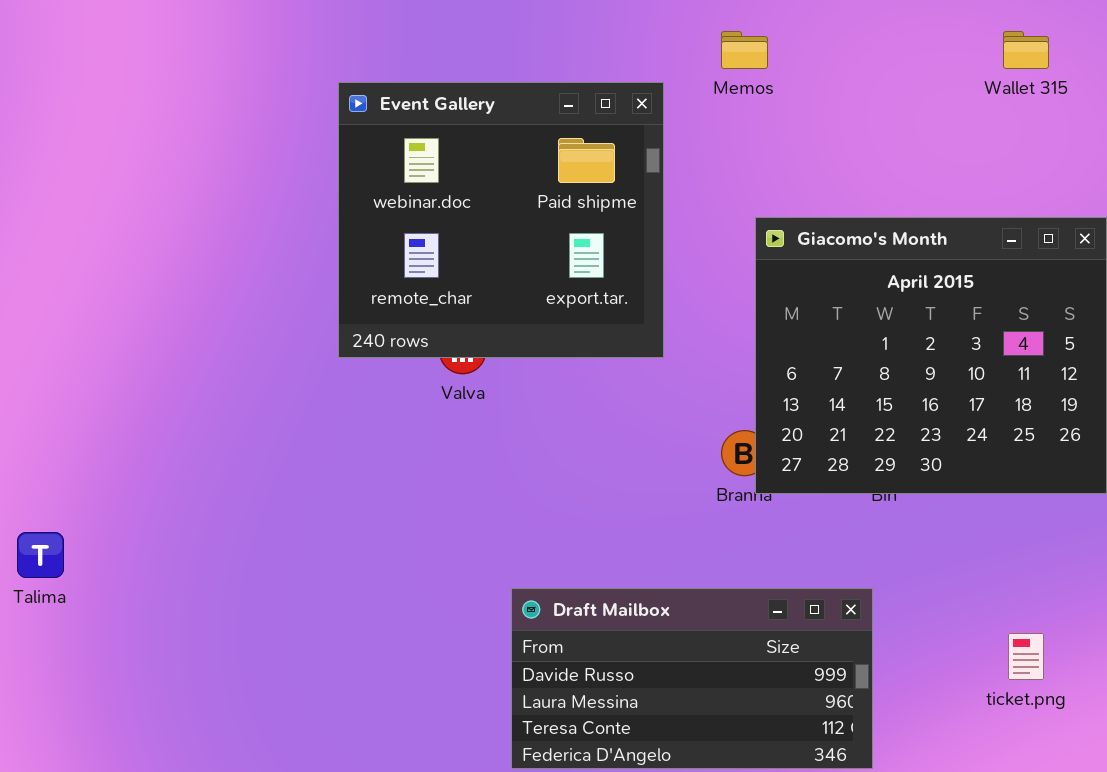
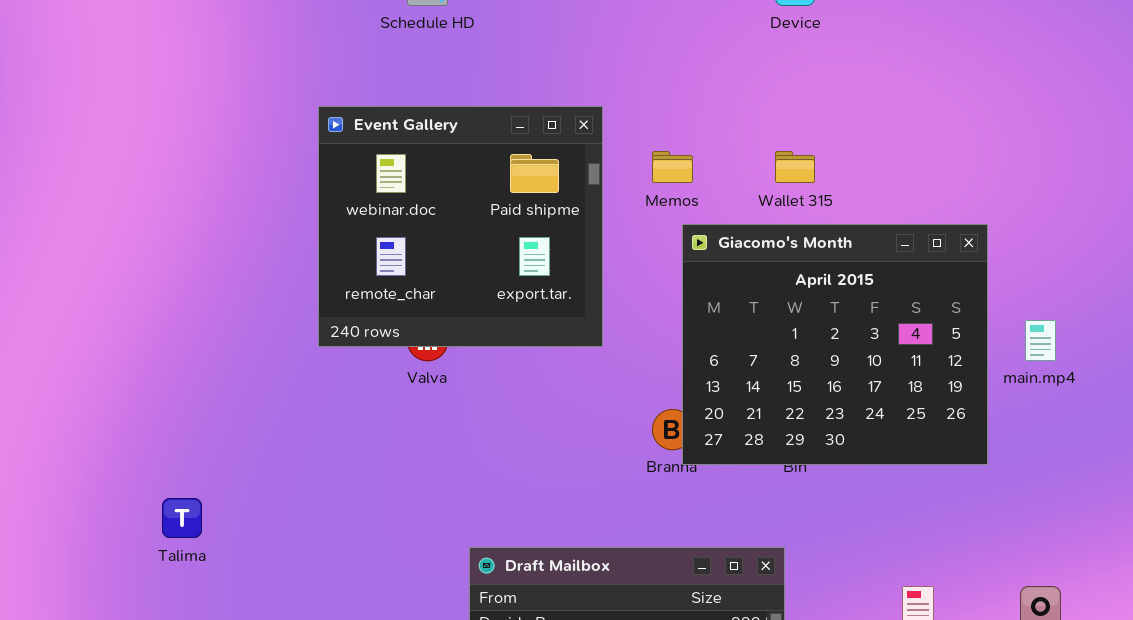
Memos: [721,31,768,69] -> [652,151,693,183], moved
Wallet 315: [1003,31,1049,69] -> [775,151,815,183], moved
Talima: [17,532,64,578] -> [162,498,202,538], moved

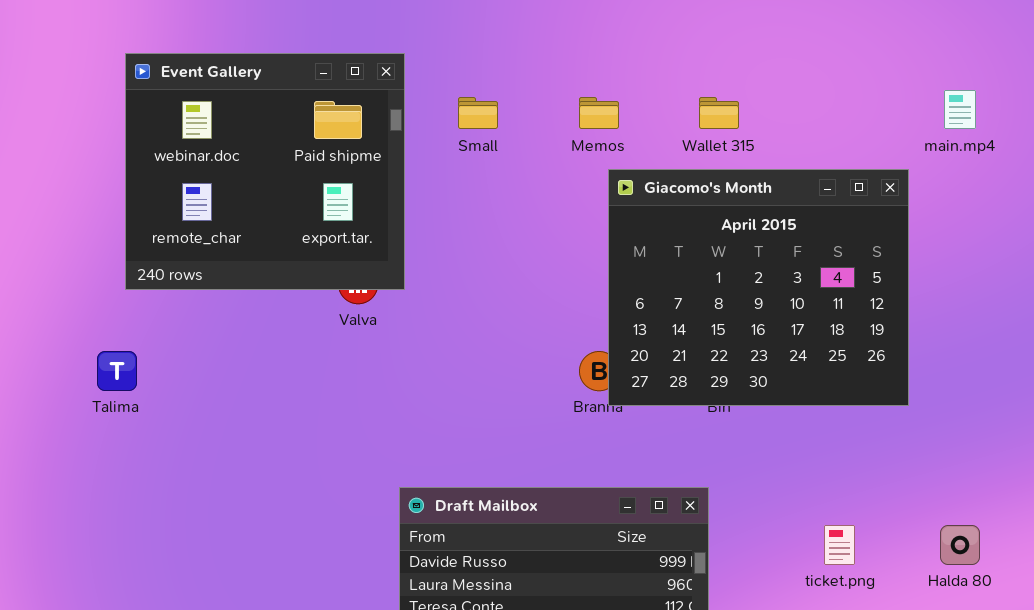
Event Gallery: [318,106,603,347] -> [125,53,405,290], moved
main.mp4: [1025,320,1056,361] -> [944,90,976,129], moved
Talima: [162,498,202,538] -> [97,351,137,391], moved

